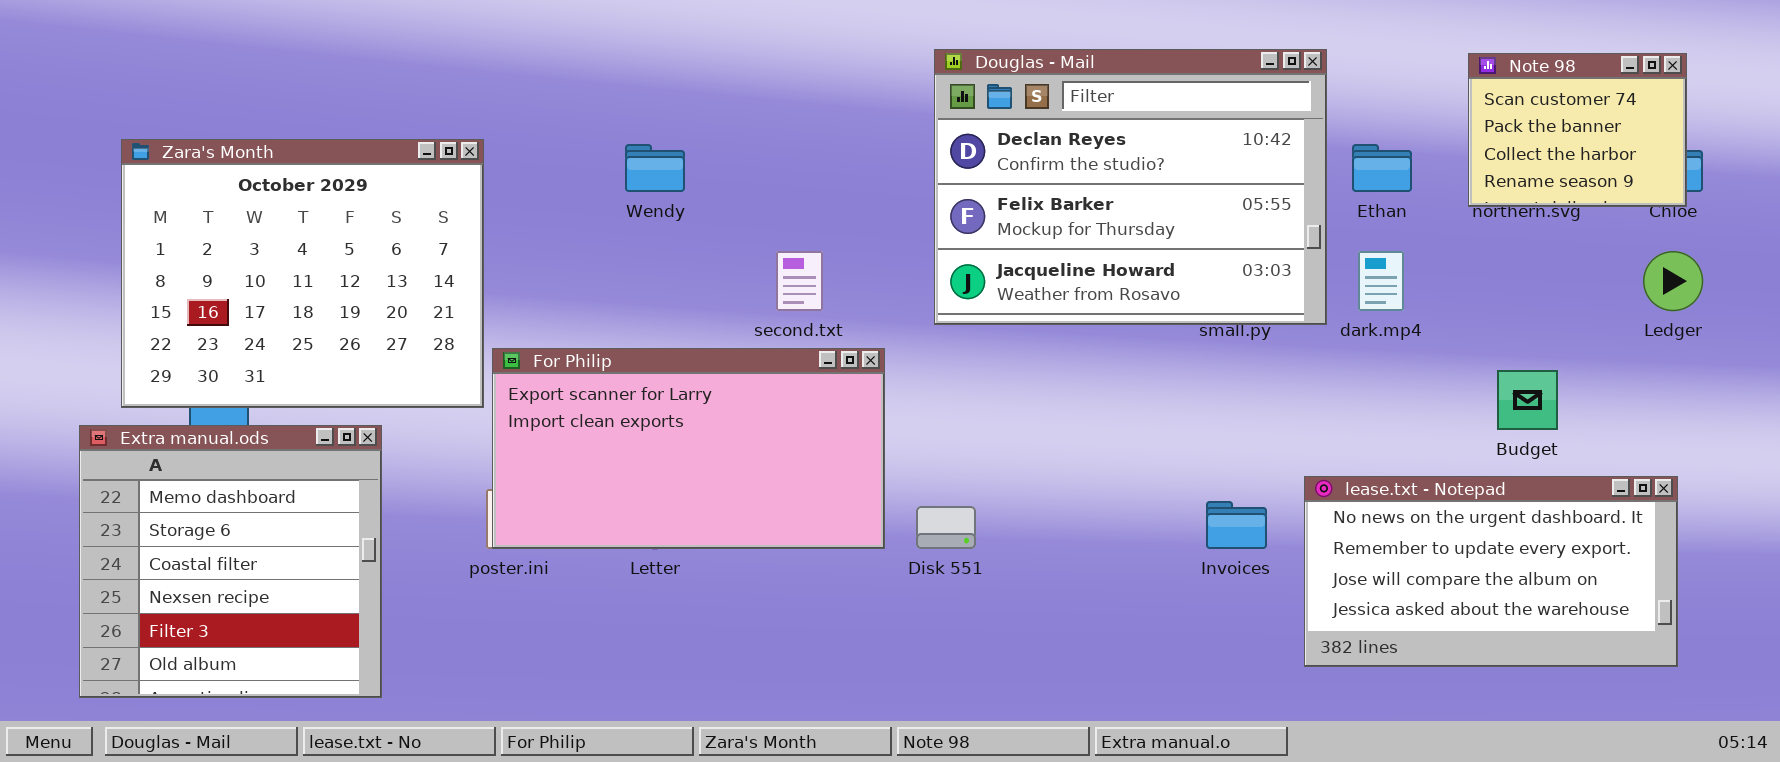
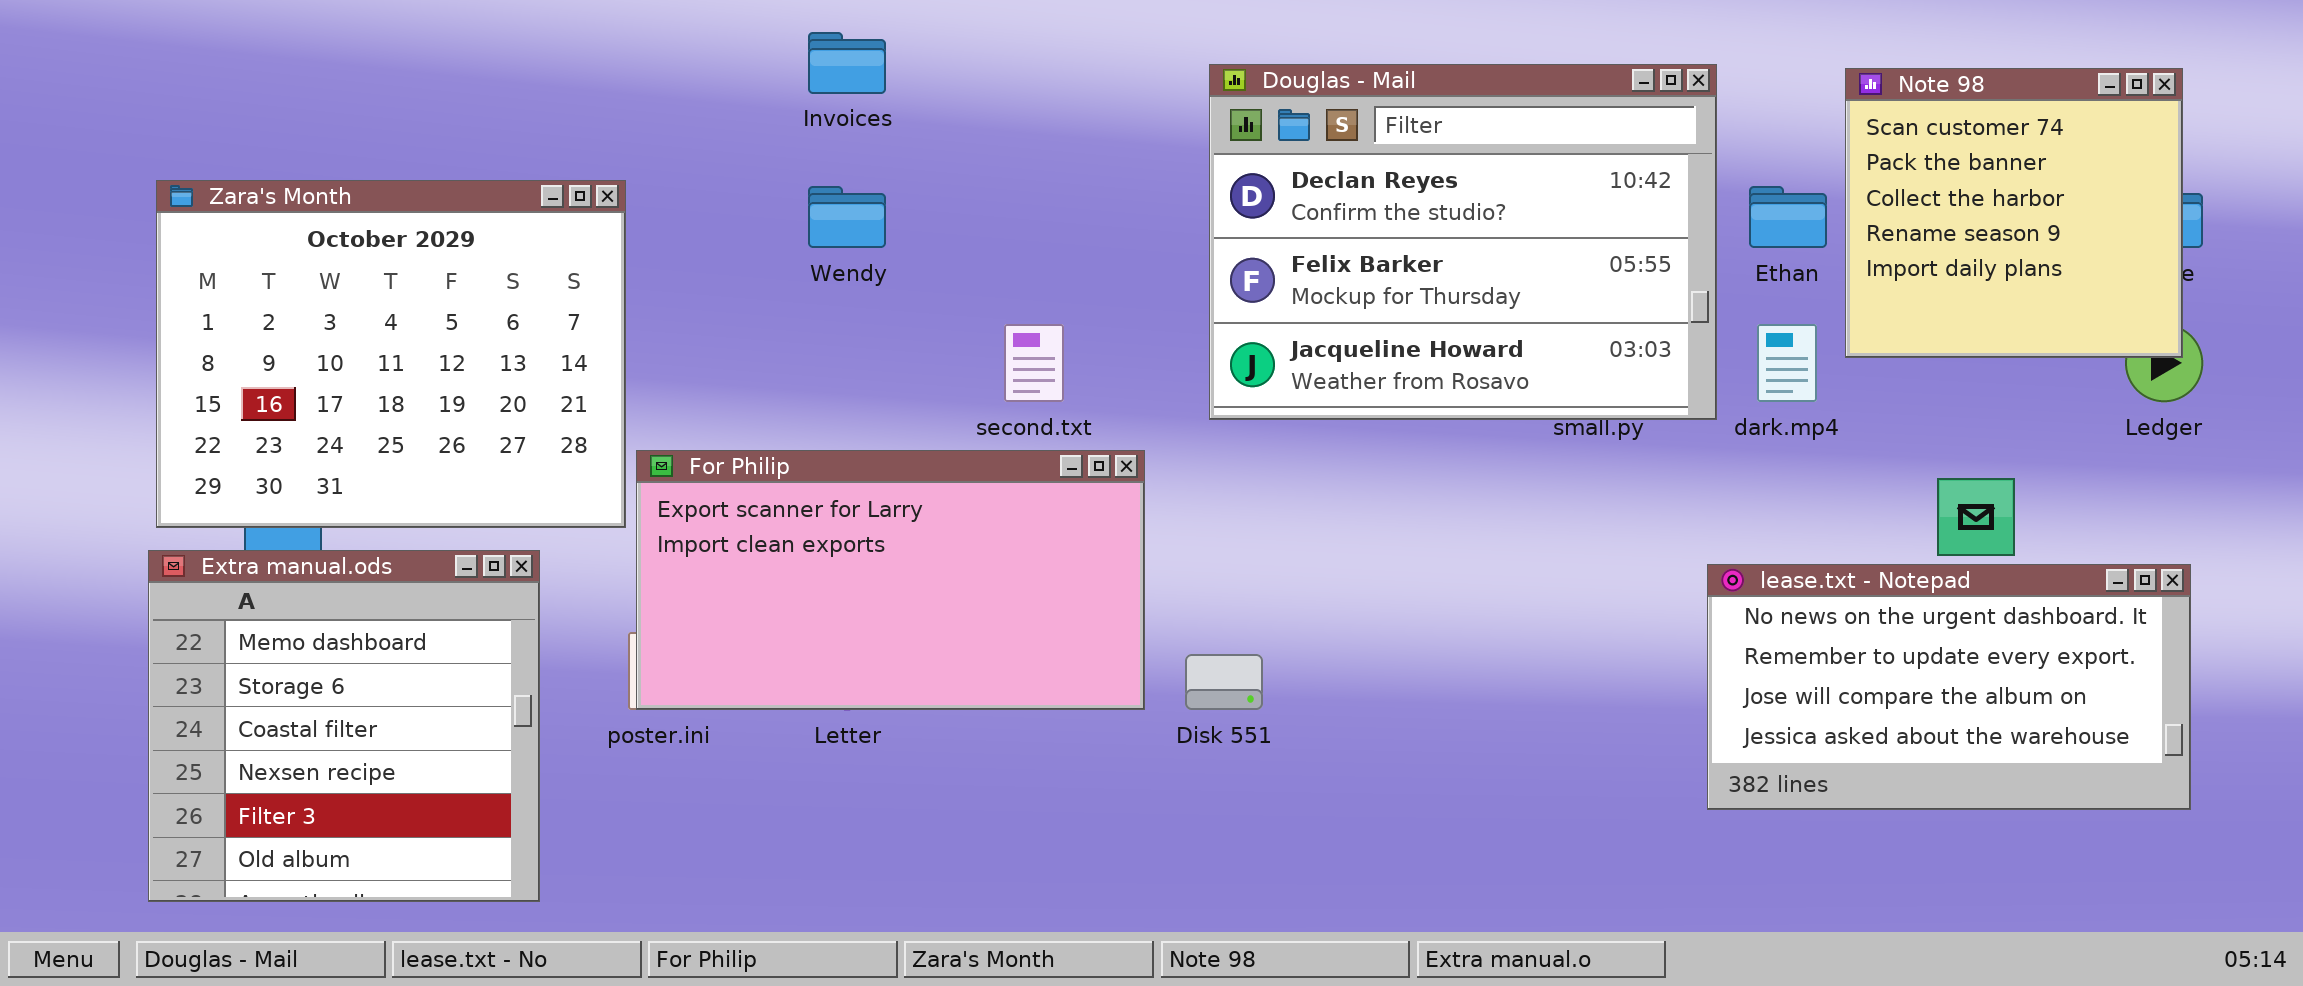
Note 98: [1468,53,1687,207] -> [1845,68,2183,358], resized
Extra manual.ods: [79,425,382,698] -> [148,550,540,902], moved
lease.txt - Notepad: [1304,476,1678,667] -> [1707,564,2191,810], moved
Invoices: [1206,501,1267,549] -> [808,32,886,94], moved

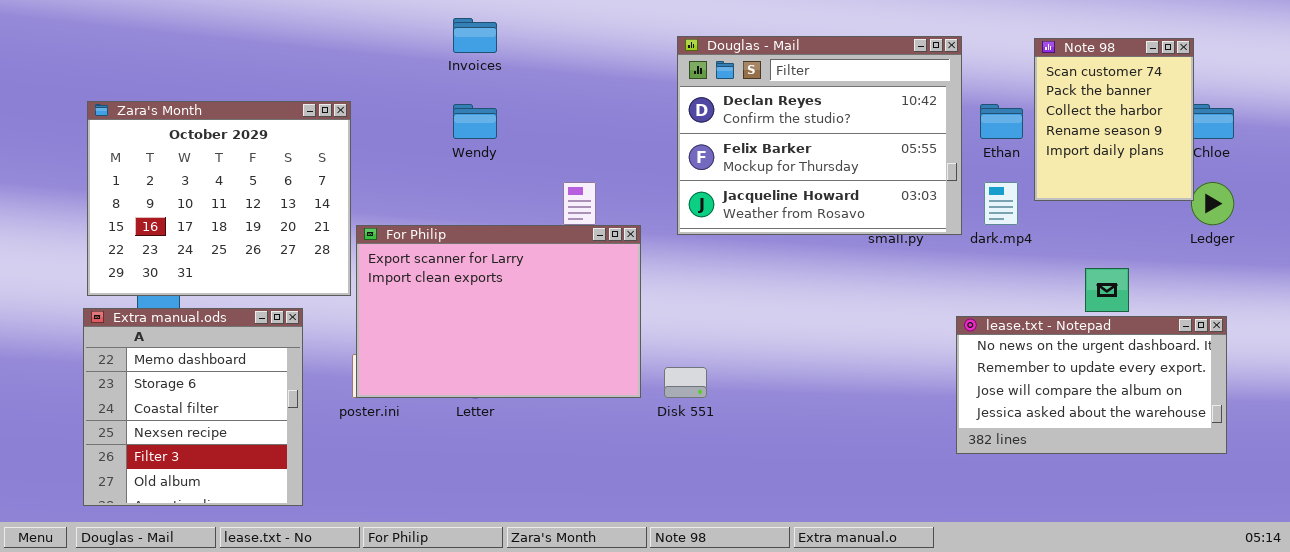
Note 98: [1845,68,2183,358] -> [1034,38,1194,201], resized
For Philip: [636,450,1145,710] -> [356,225,641,398], resized

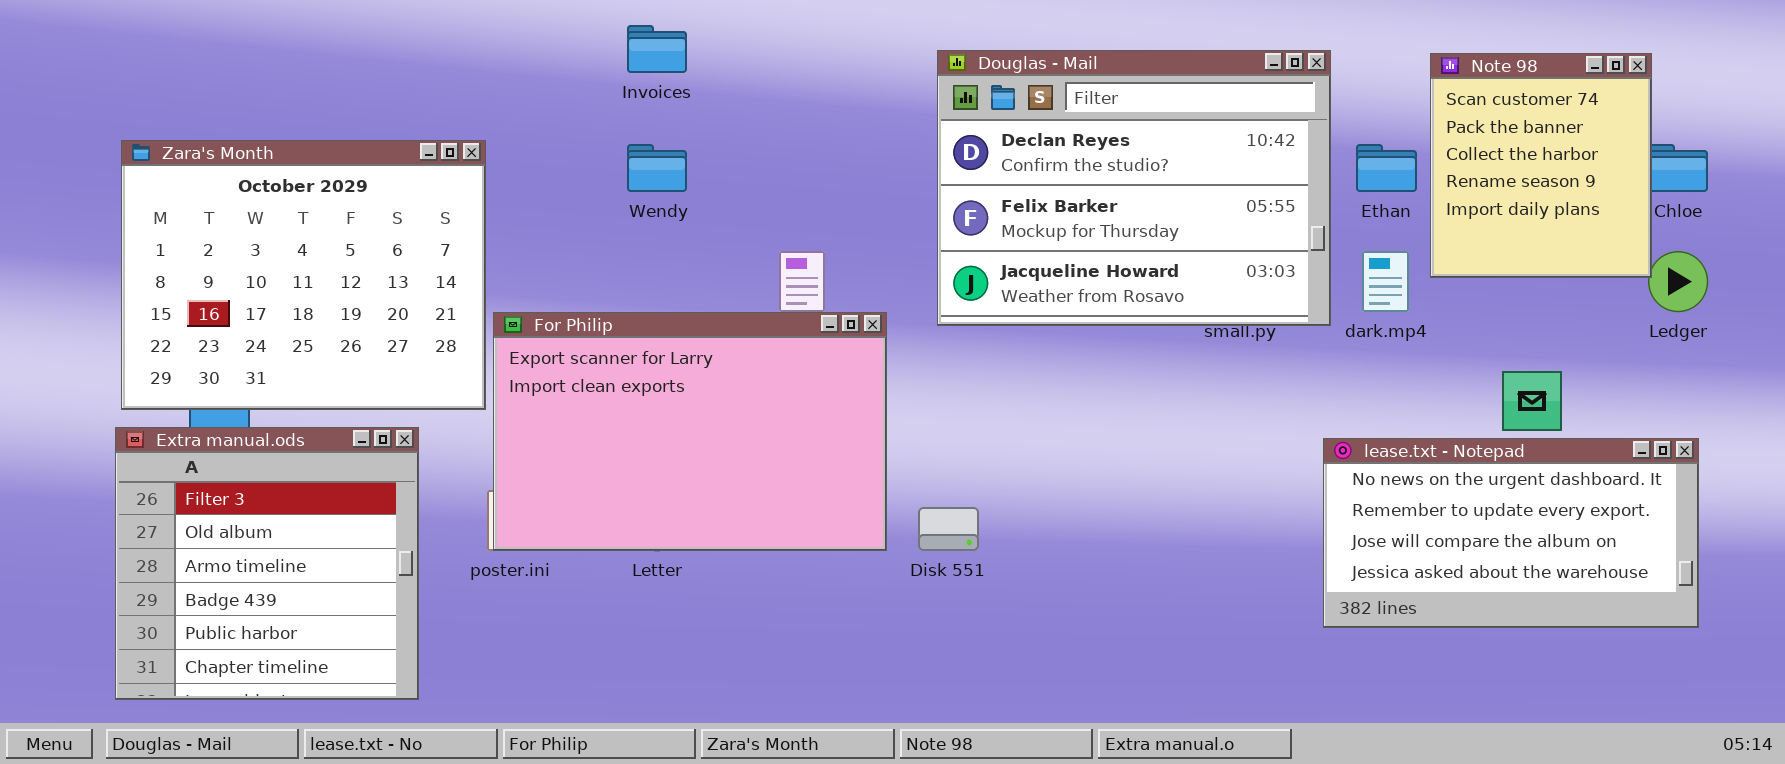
Extra manual.ods: [83,308,303,506] -> [115,427,419,700], scrolled down 4 rows

